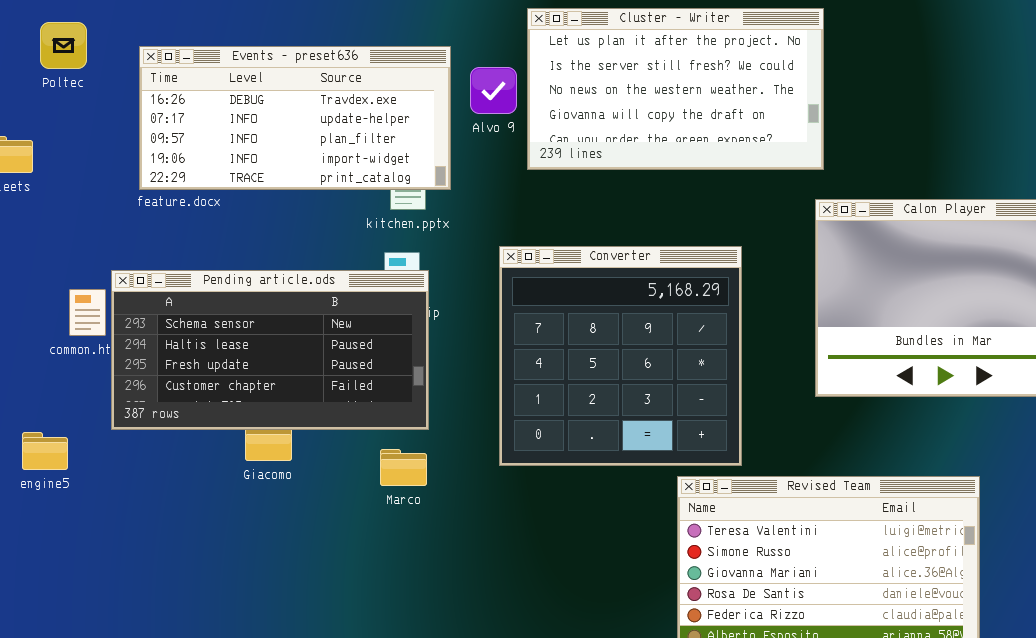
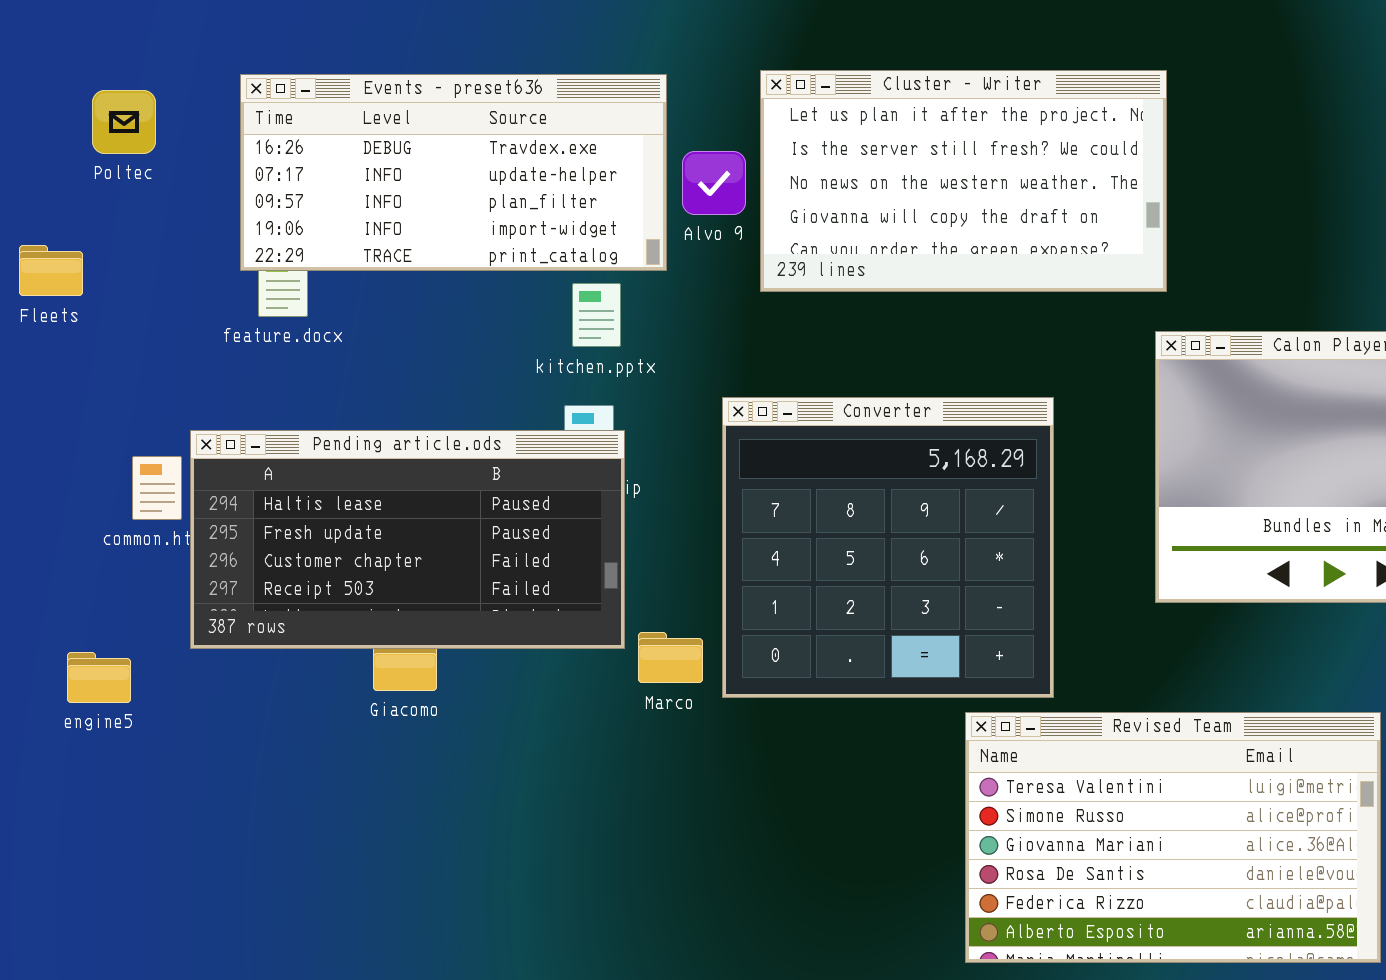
Events - preset636: [139,46,451,190] -> [240,74,667,271], moved
Pending article.ods: [111,270,429,430] -> [190,430,625,649], scrolled down 1 row
Marco: [380,449,427,486] -> [638,632,703,683], moved

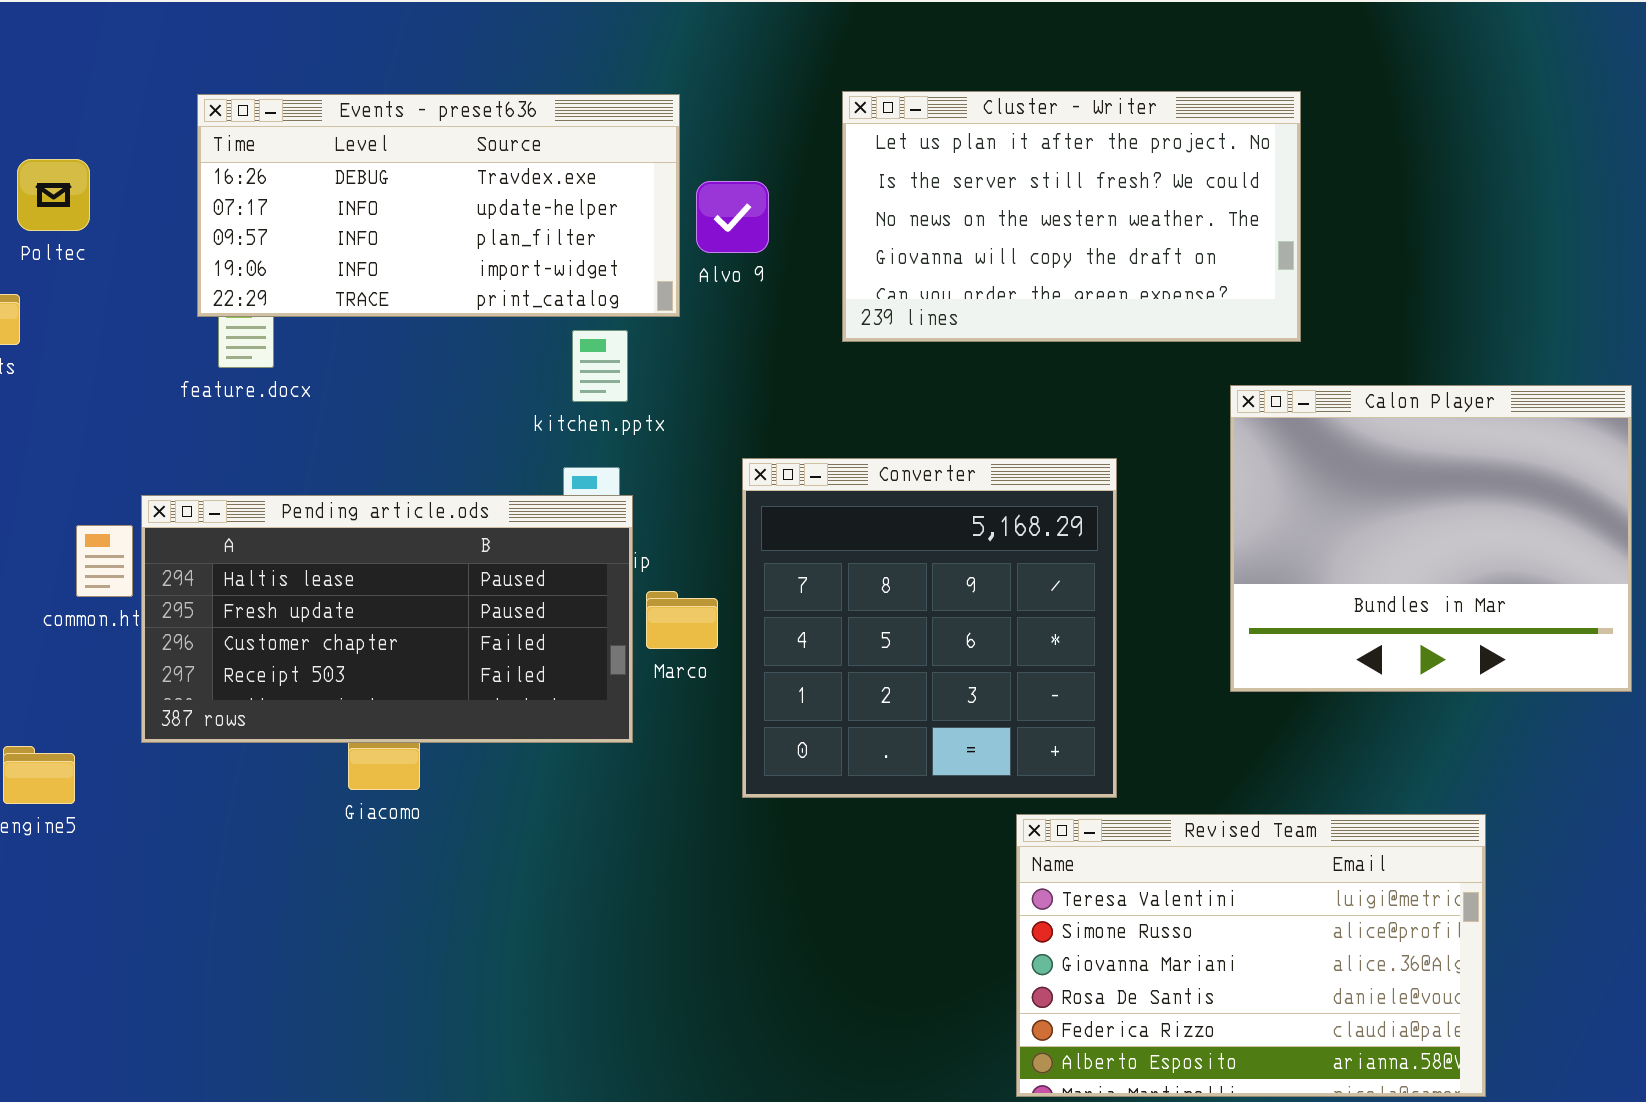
Cluster - Writer: [760,70,1167,292] -> [842,91,1301,342], moved
Poltec: [92,90,156,154] -> [17,159,90,231], moved
Marco: [638,632,703,683] -> [646,591,718,649], moved

